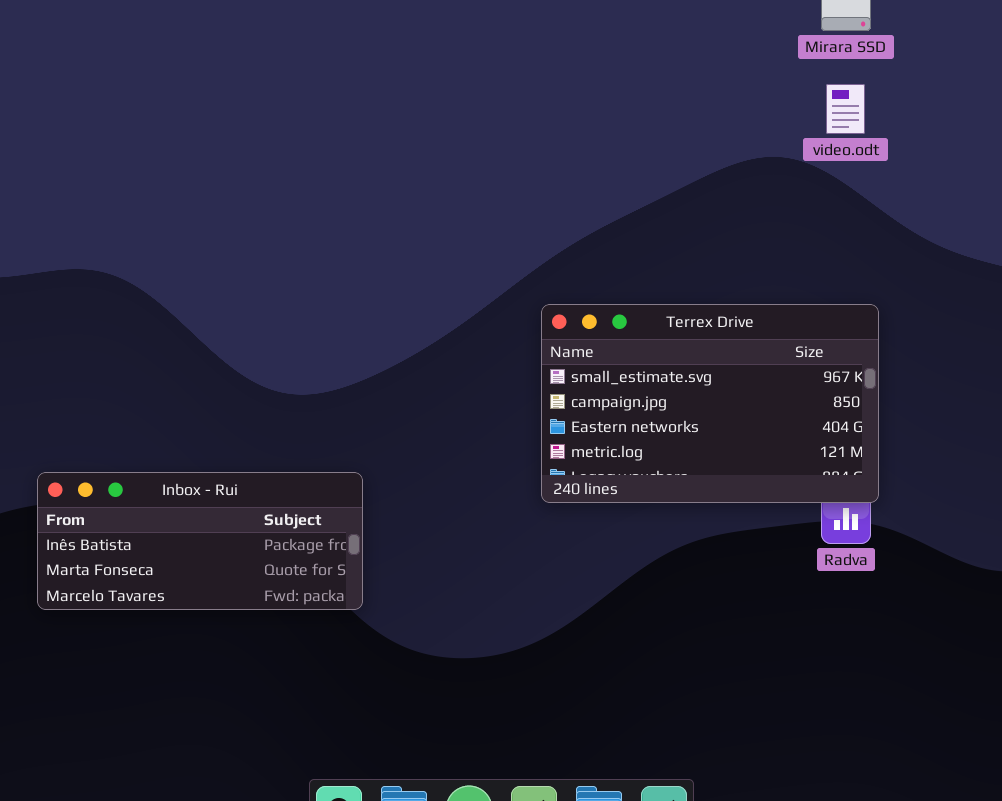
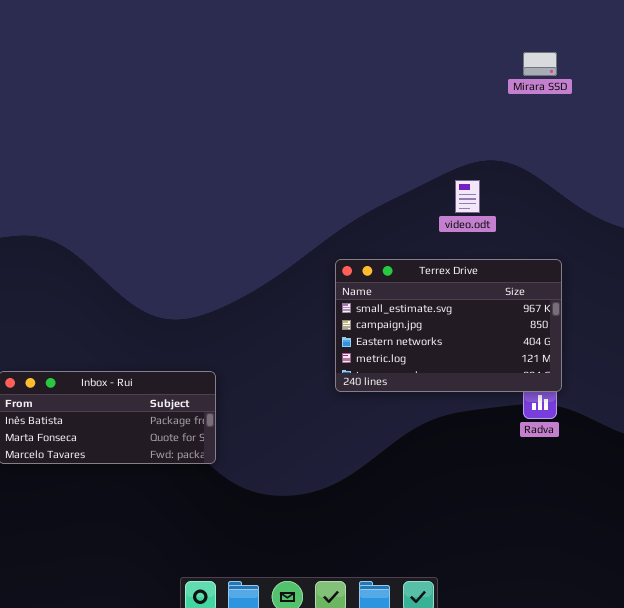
video.odt: [826,84,865,134] -> [455,180,480,213], moved

